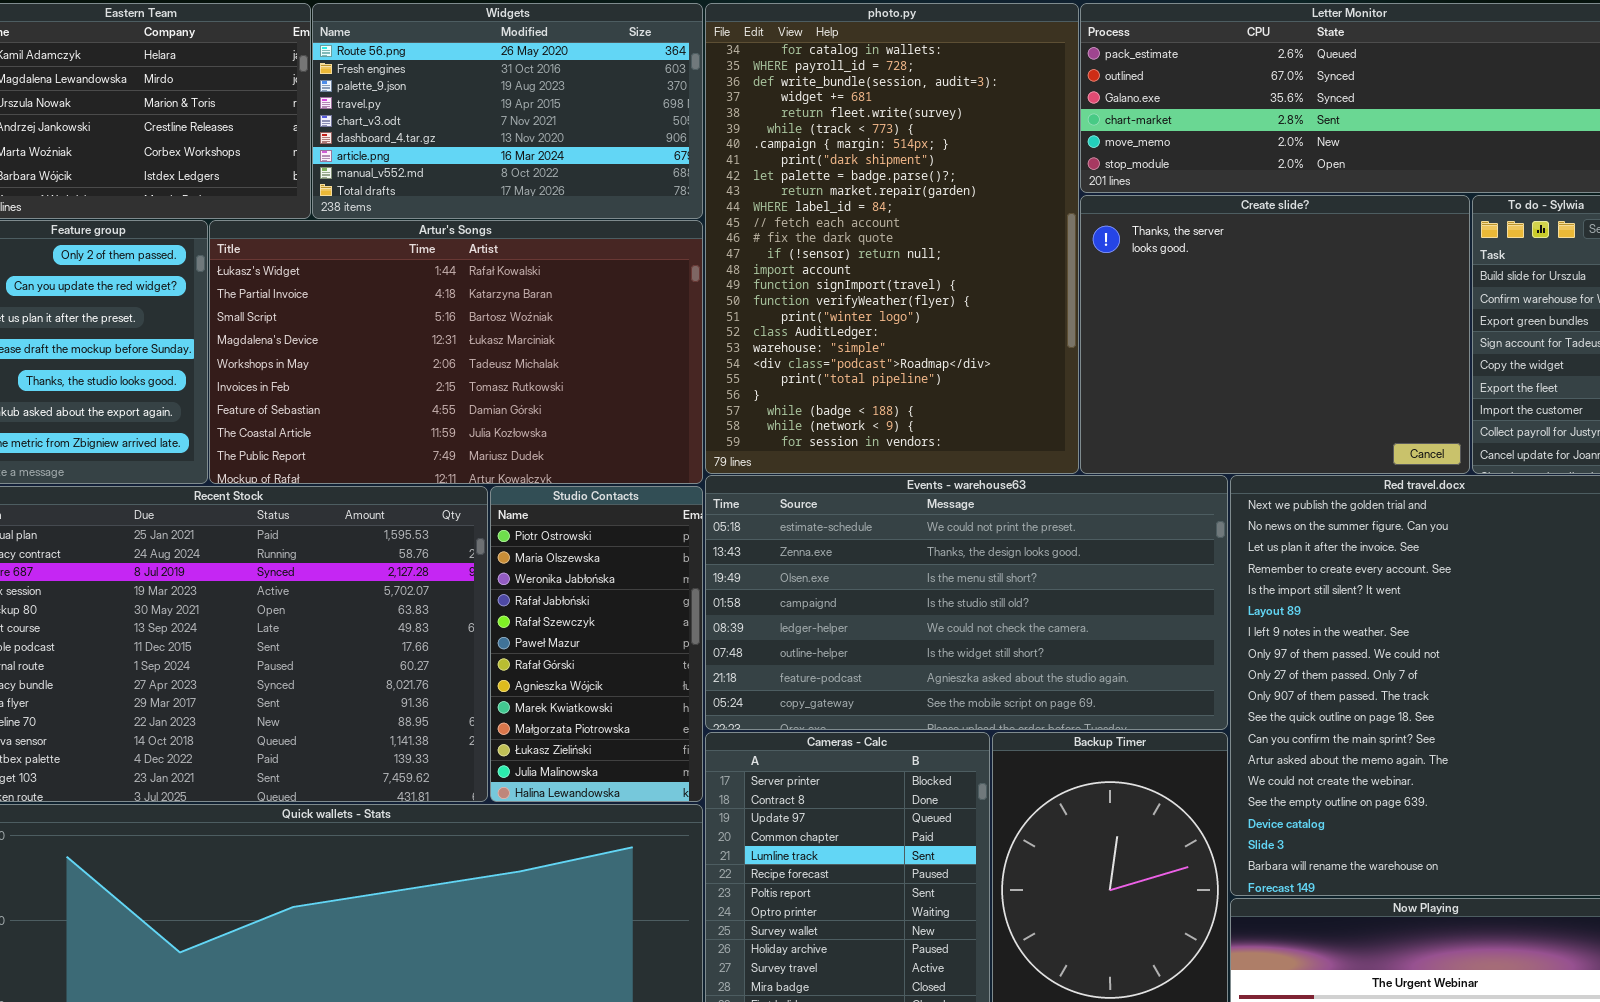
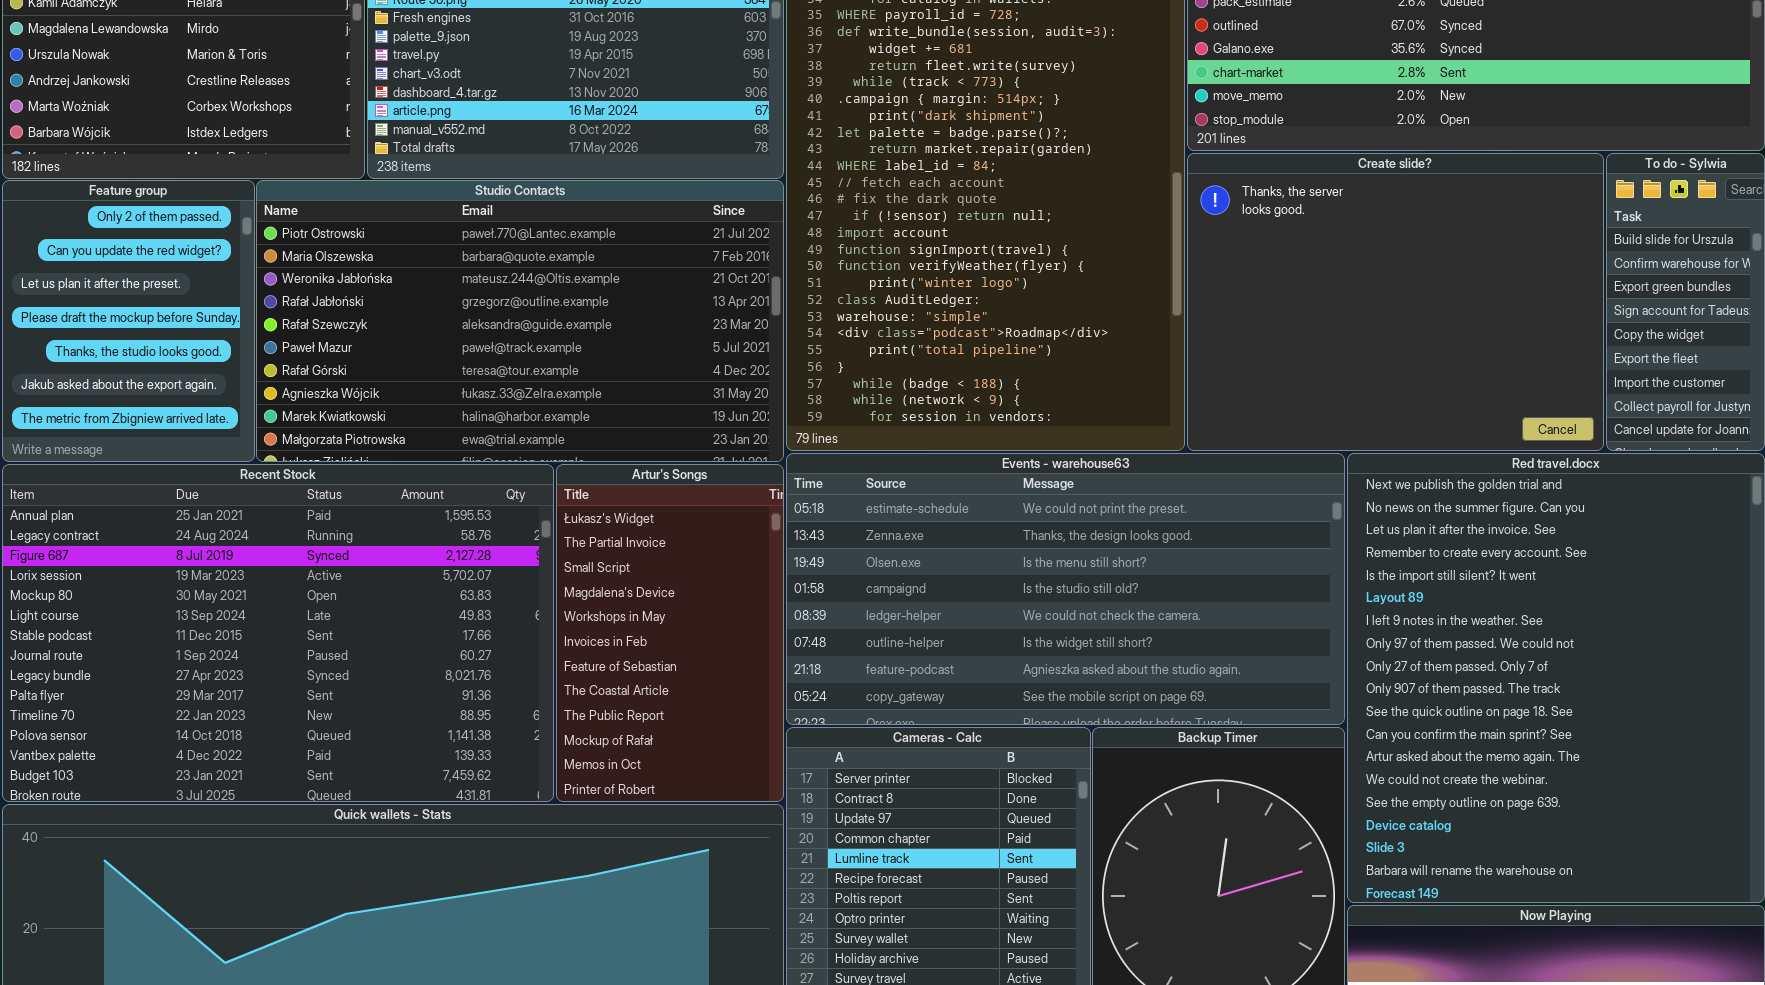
Artur's Songs: [209,220,703,484] -> [556,464,784,802], moved, resized
Studio Contacts: [490,486,703,802] -> [256,180,784,462], moved, resized

